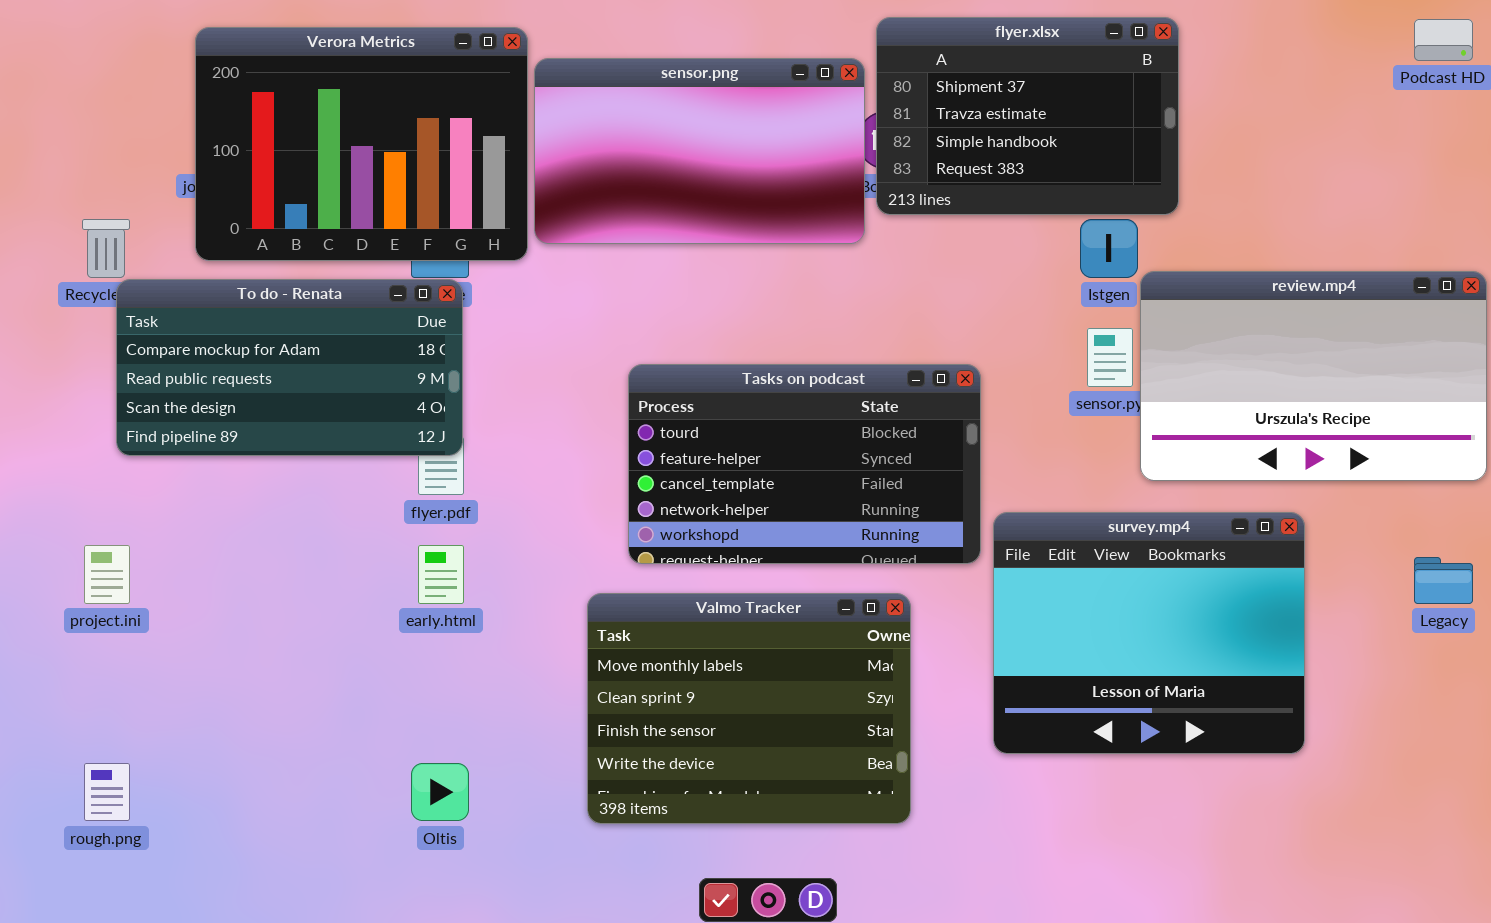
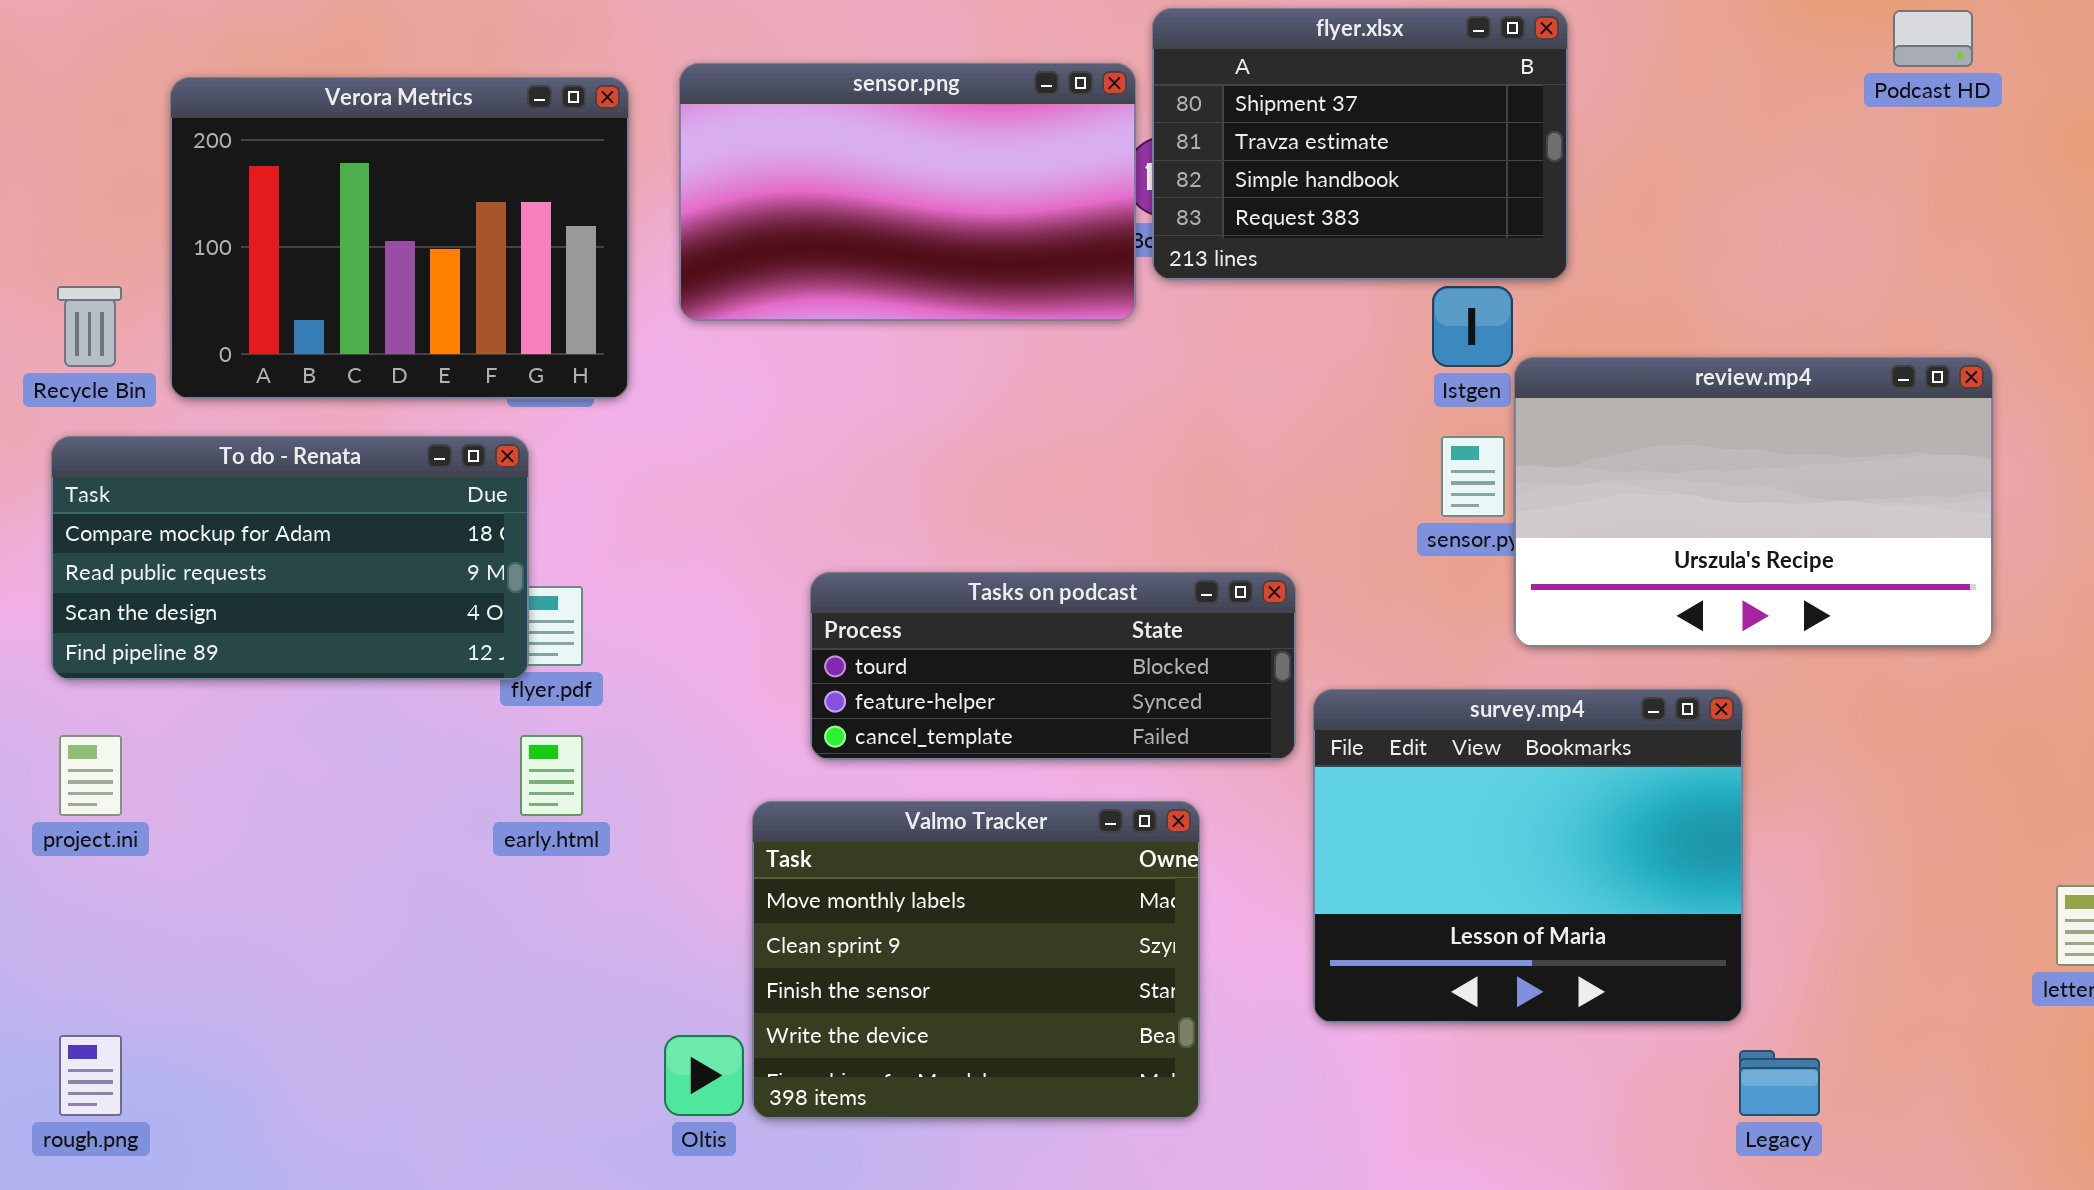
Verora Metrics: [195,27,528,261] -> [170,77,629,399], moved
To do - Renata: [116,279,463,456] -> [51,436,529,680], moved
Tasks on podcast: [628,364,981,564] -> [810,572,1296,760], resized
Legacy: [1414,557,1473,604] -> [1739,1050,1820,1116], moved
Oltis: [411,763,469,821] -> [664,1035,744,1116], moved

